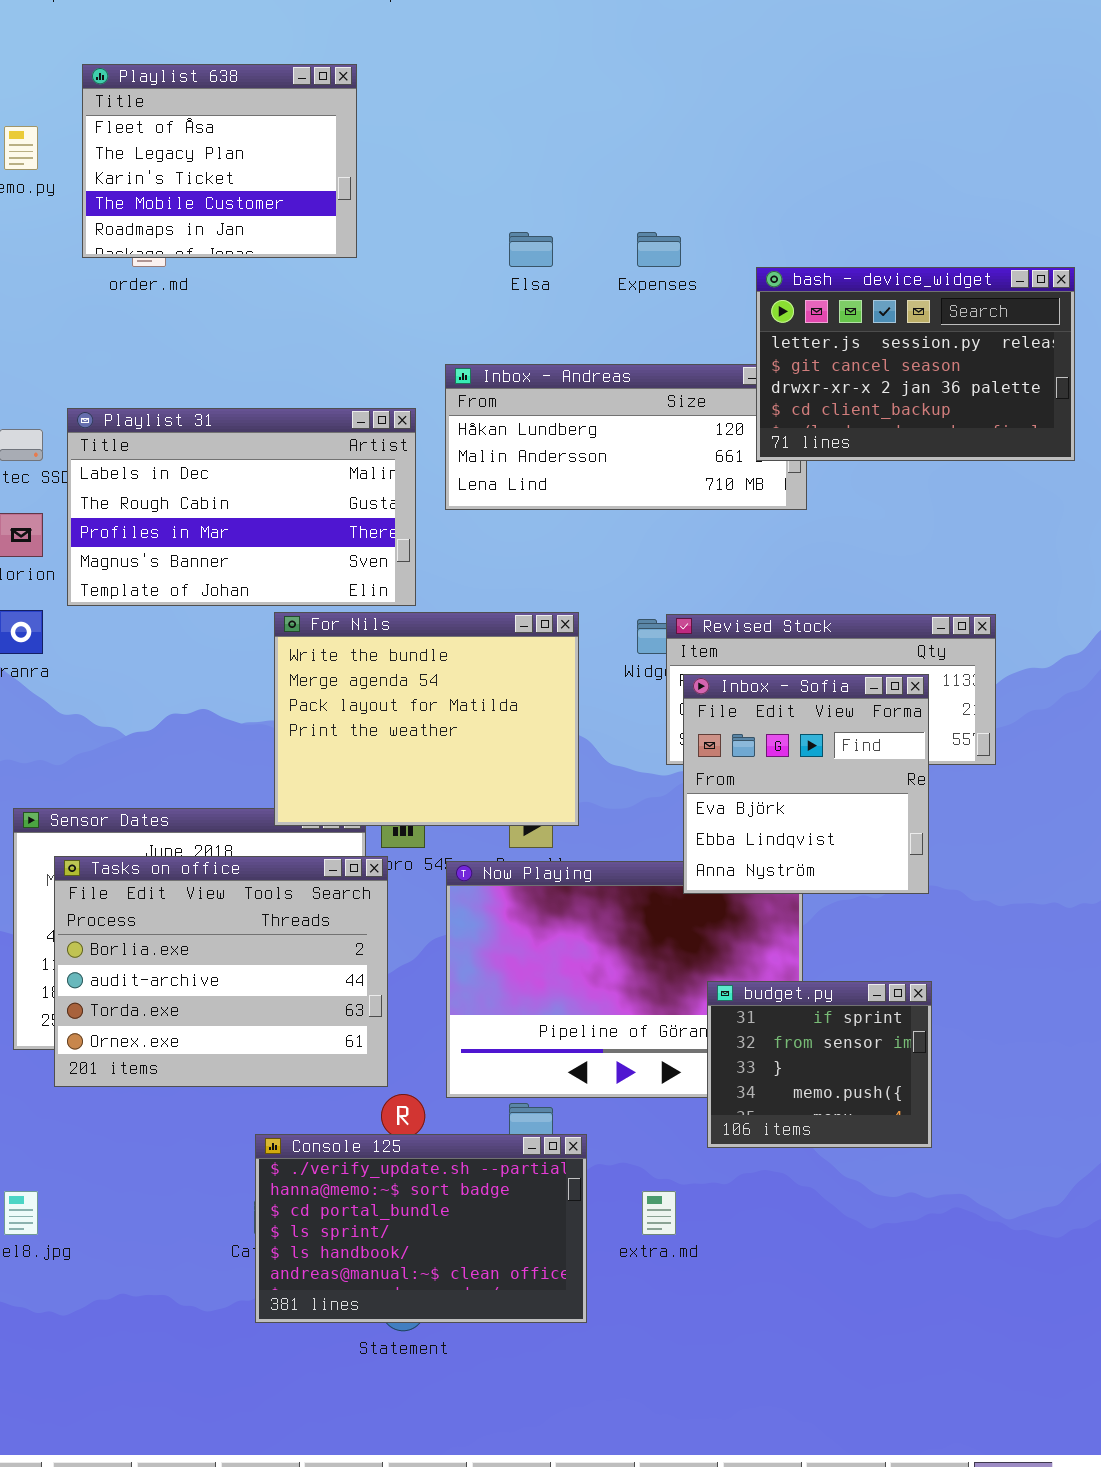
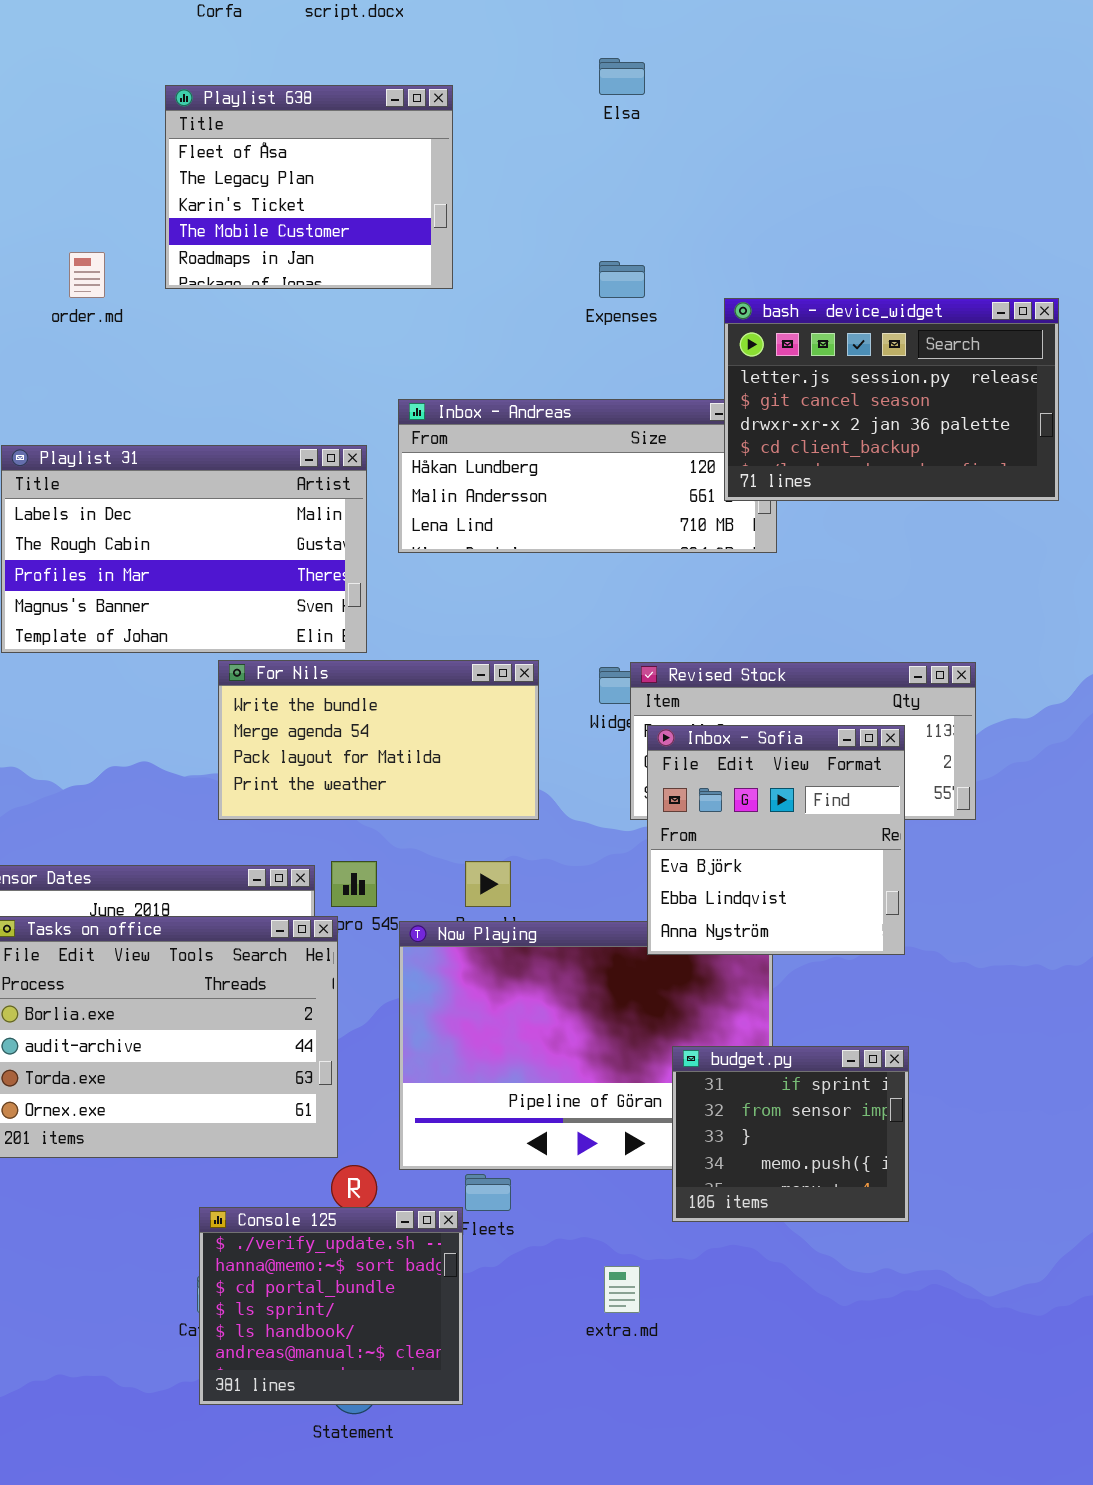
Playlist 638: [82,64,357,258] -> [165,85,453,289], moved
Elsa: [509,232,553,267] -> [599,58,645,95], moved
For Nils: [274,612,579,826] -> [218,660,539,820], resized
Console 125: [255,1134,587,1323] -> [199,1207,463,1405], resized

